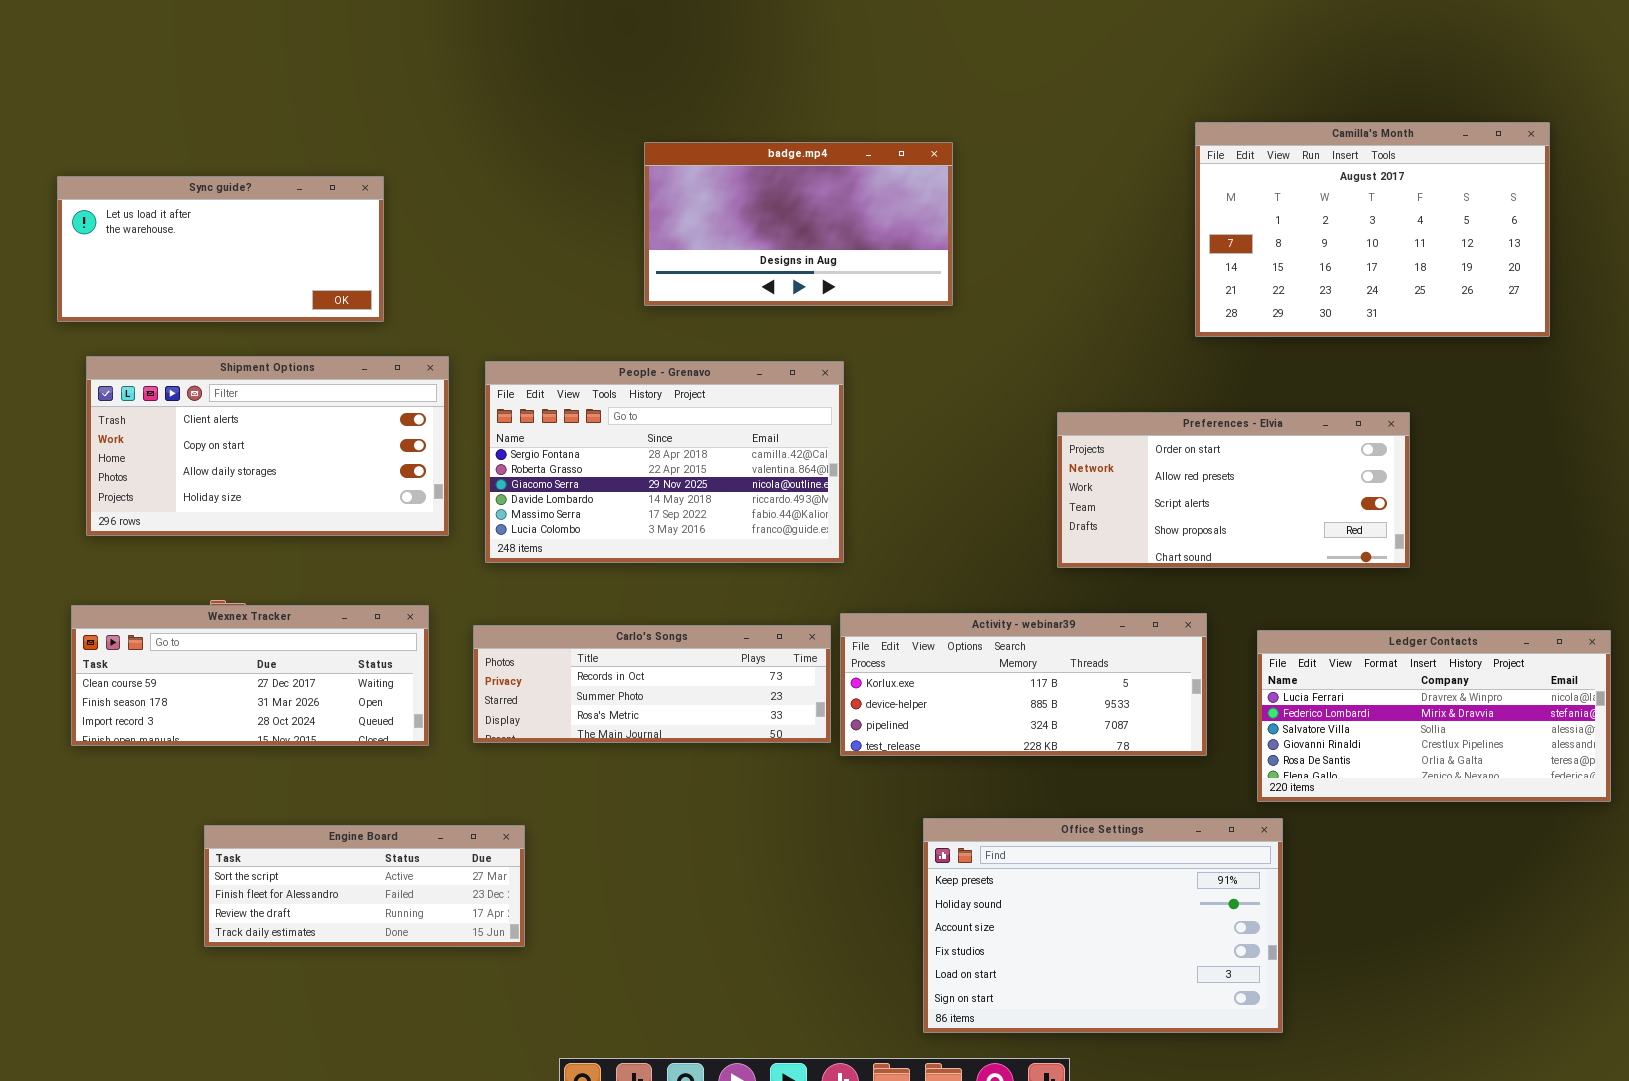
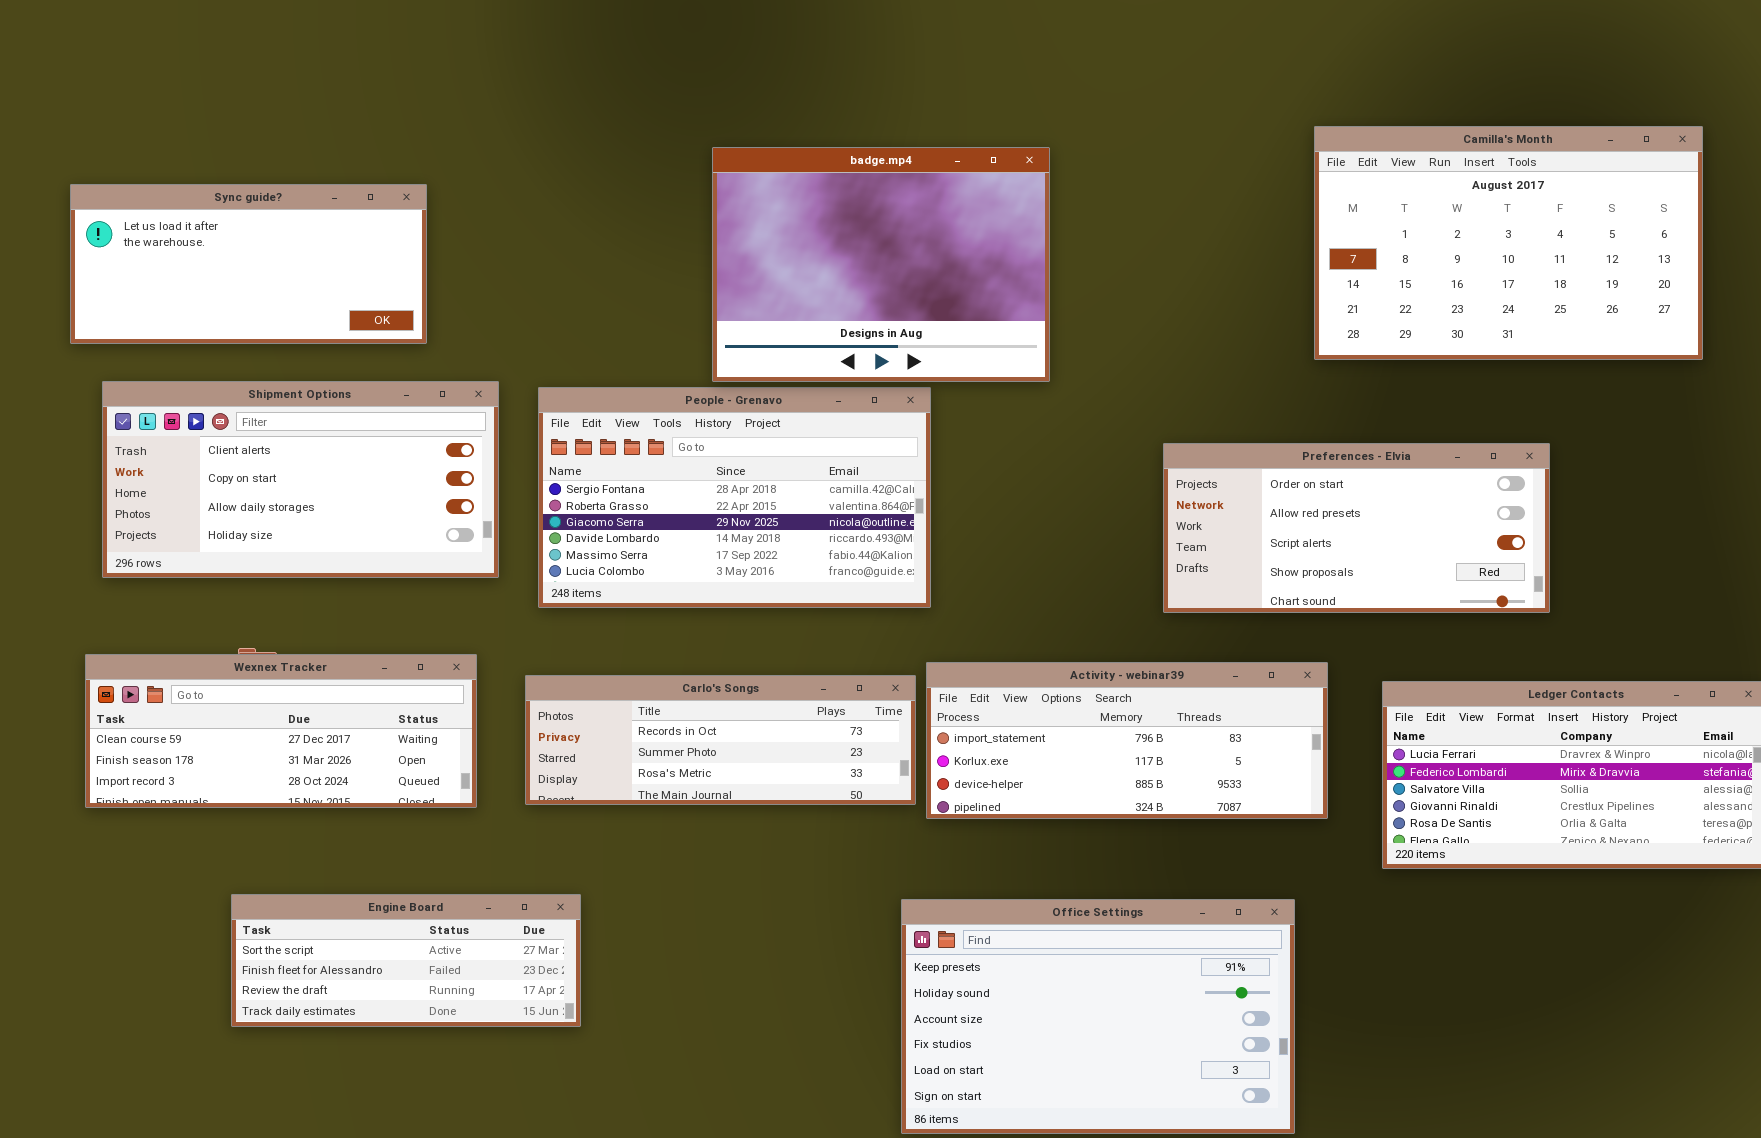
badge.mp4: [644,142,953,306] -> [712,147,1050,382], resized
Activity - webinar39: [840,613,1207,756] -> [926,662,1328,819], scrolled up 1 row
Office Settings: [923,818,1283,1033] -> [901,899,1295,1134], moved

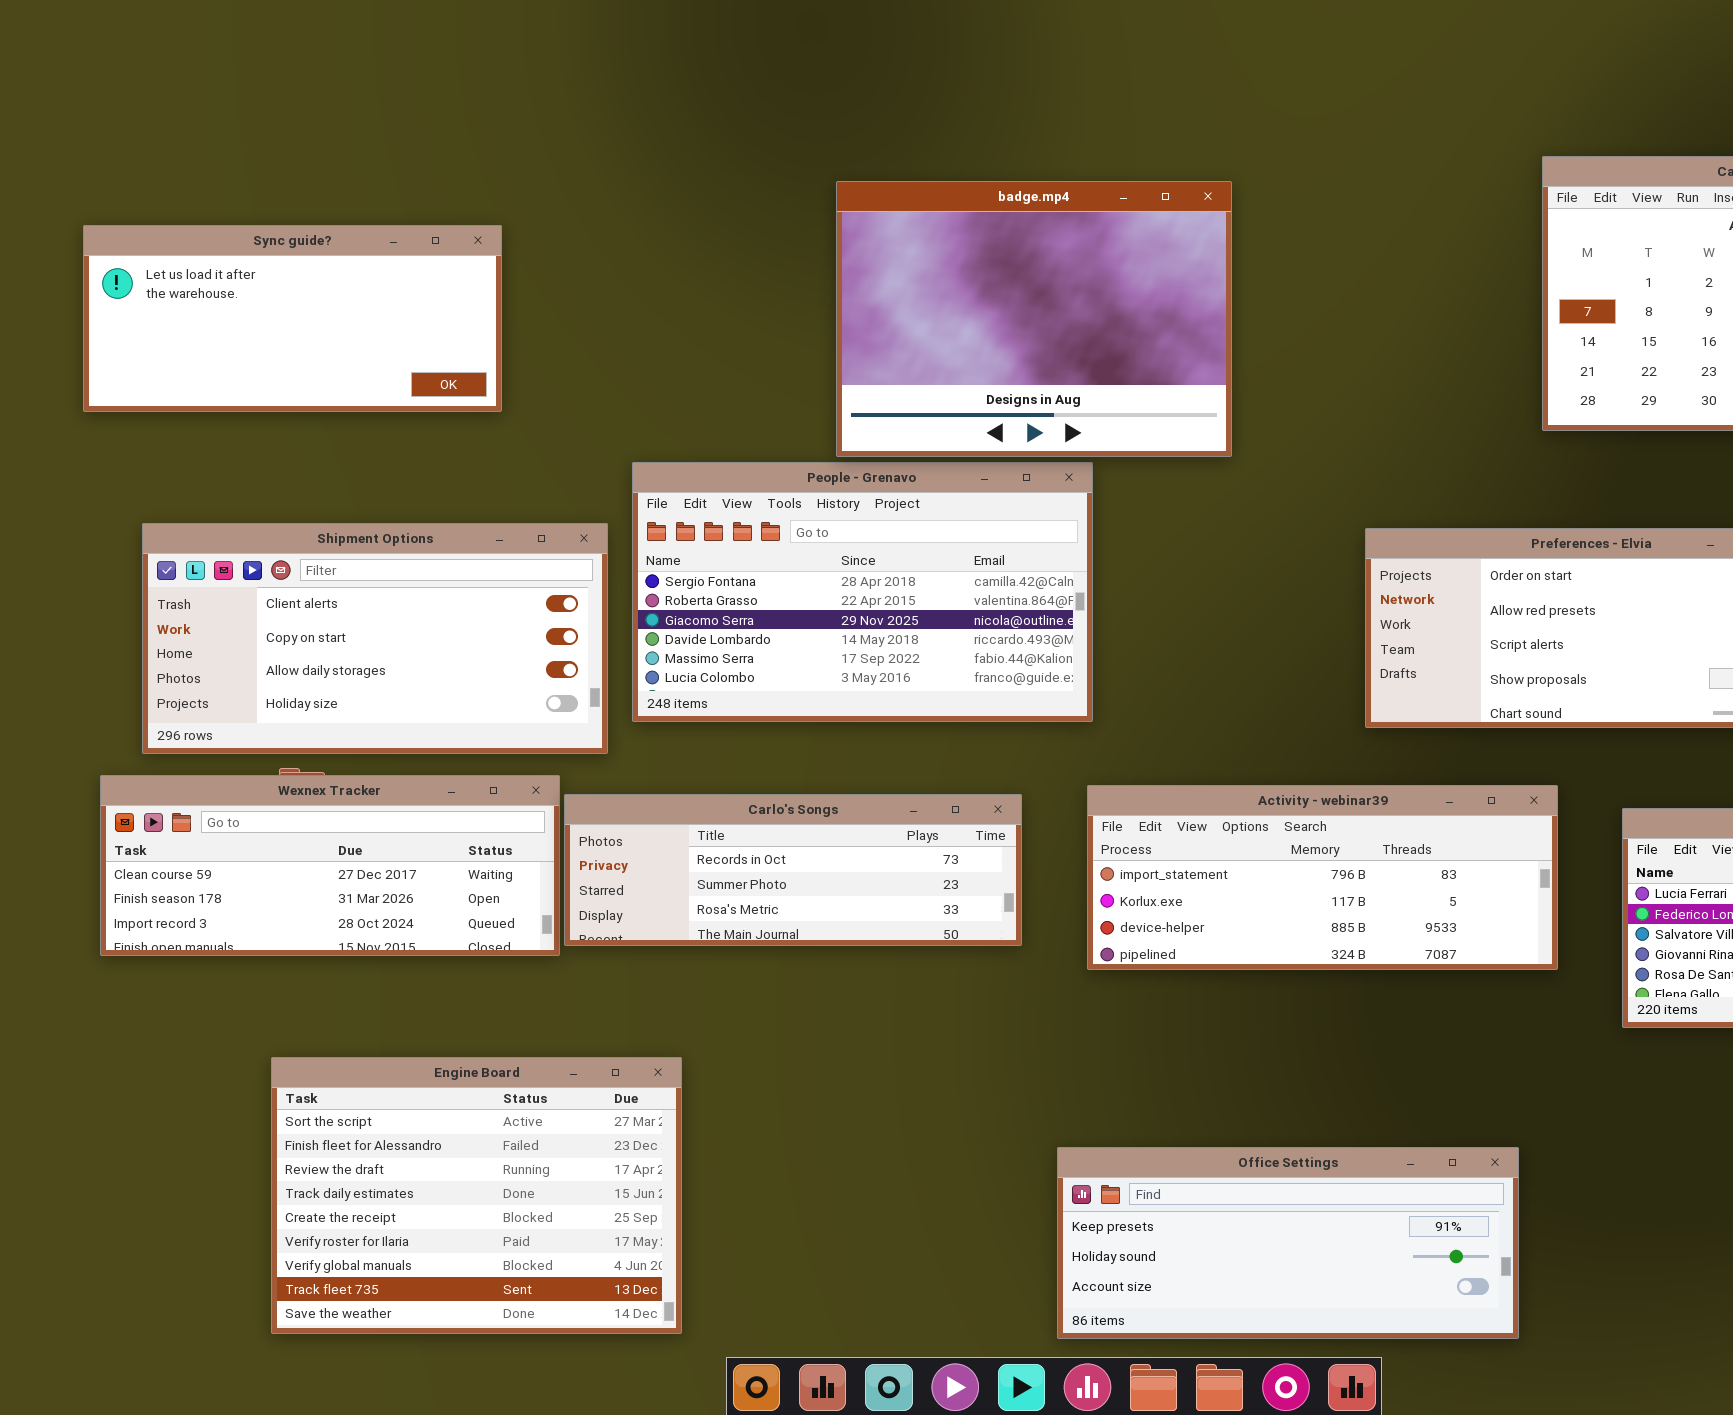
Shipment Options: [102,381,499,578] -> [142,523,608,754], moved
Carlo's Songs: [525,675,916,805] -> [564,794,1022,946], moved
Engine Board: [231,894,581,1027] -> [271,1057,682,1334], resized
Office Settings: [901,899,1295,1134] -> [1057,1147,1519,1339], resized

